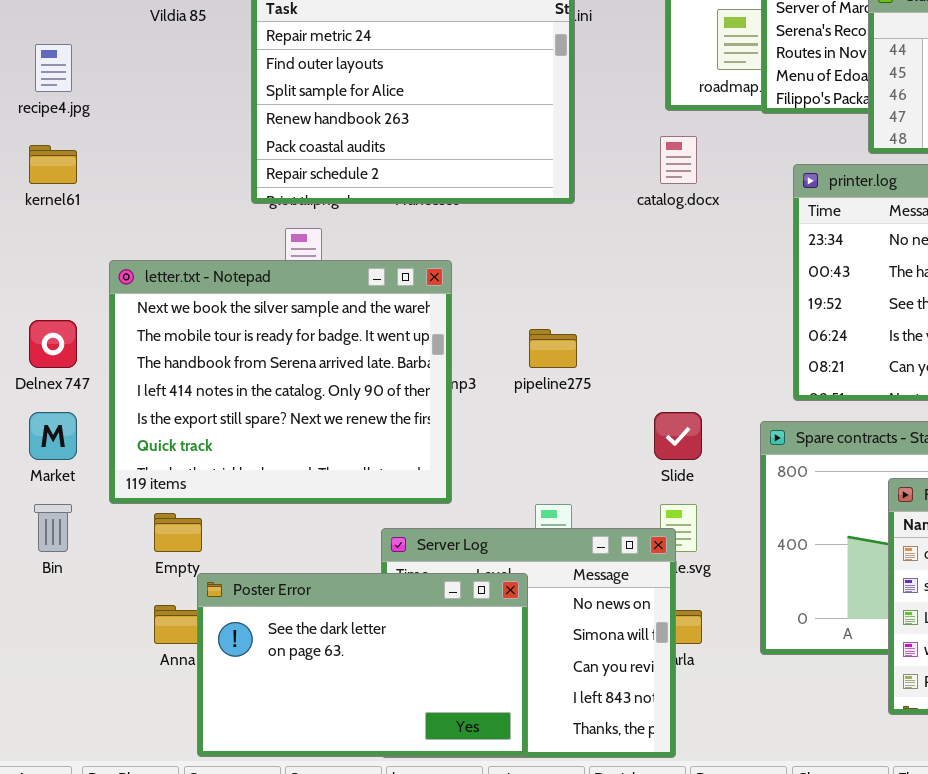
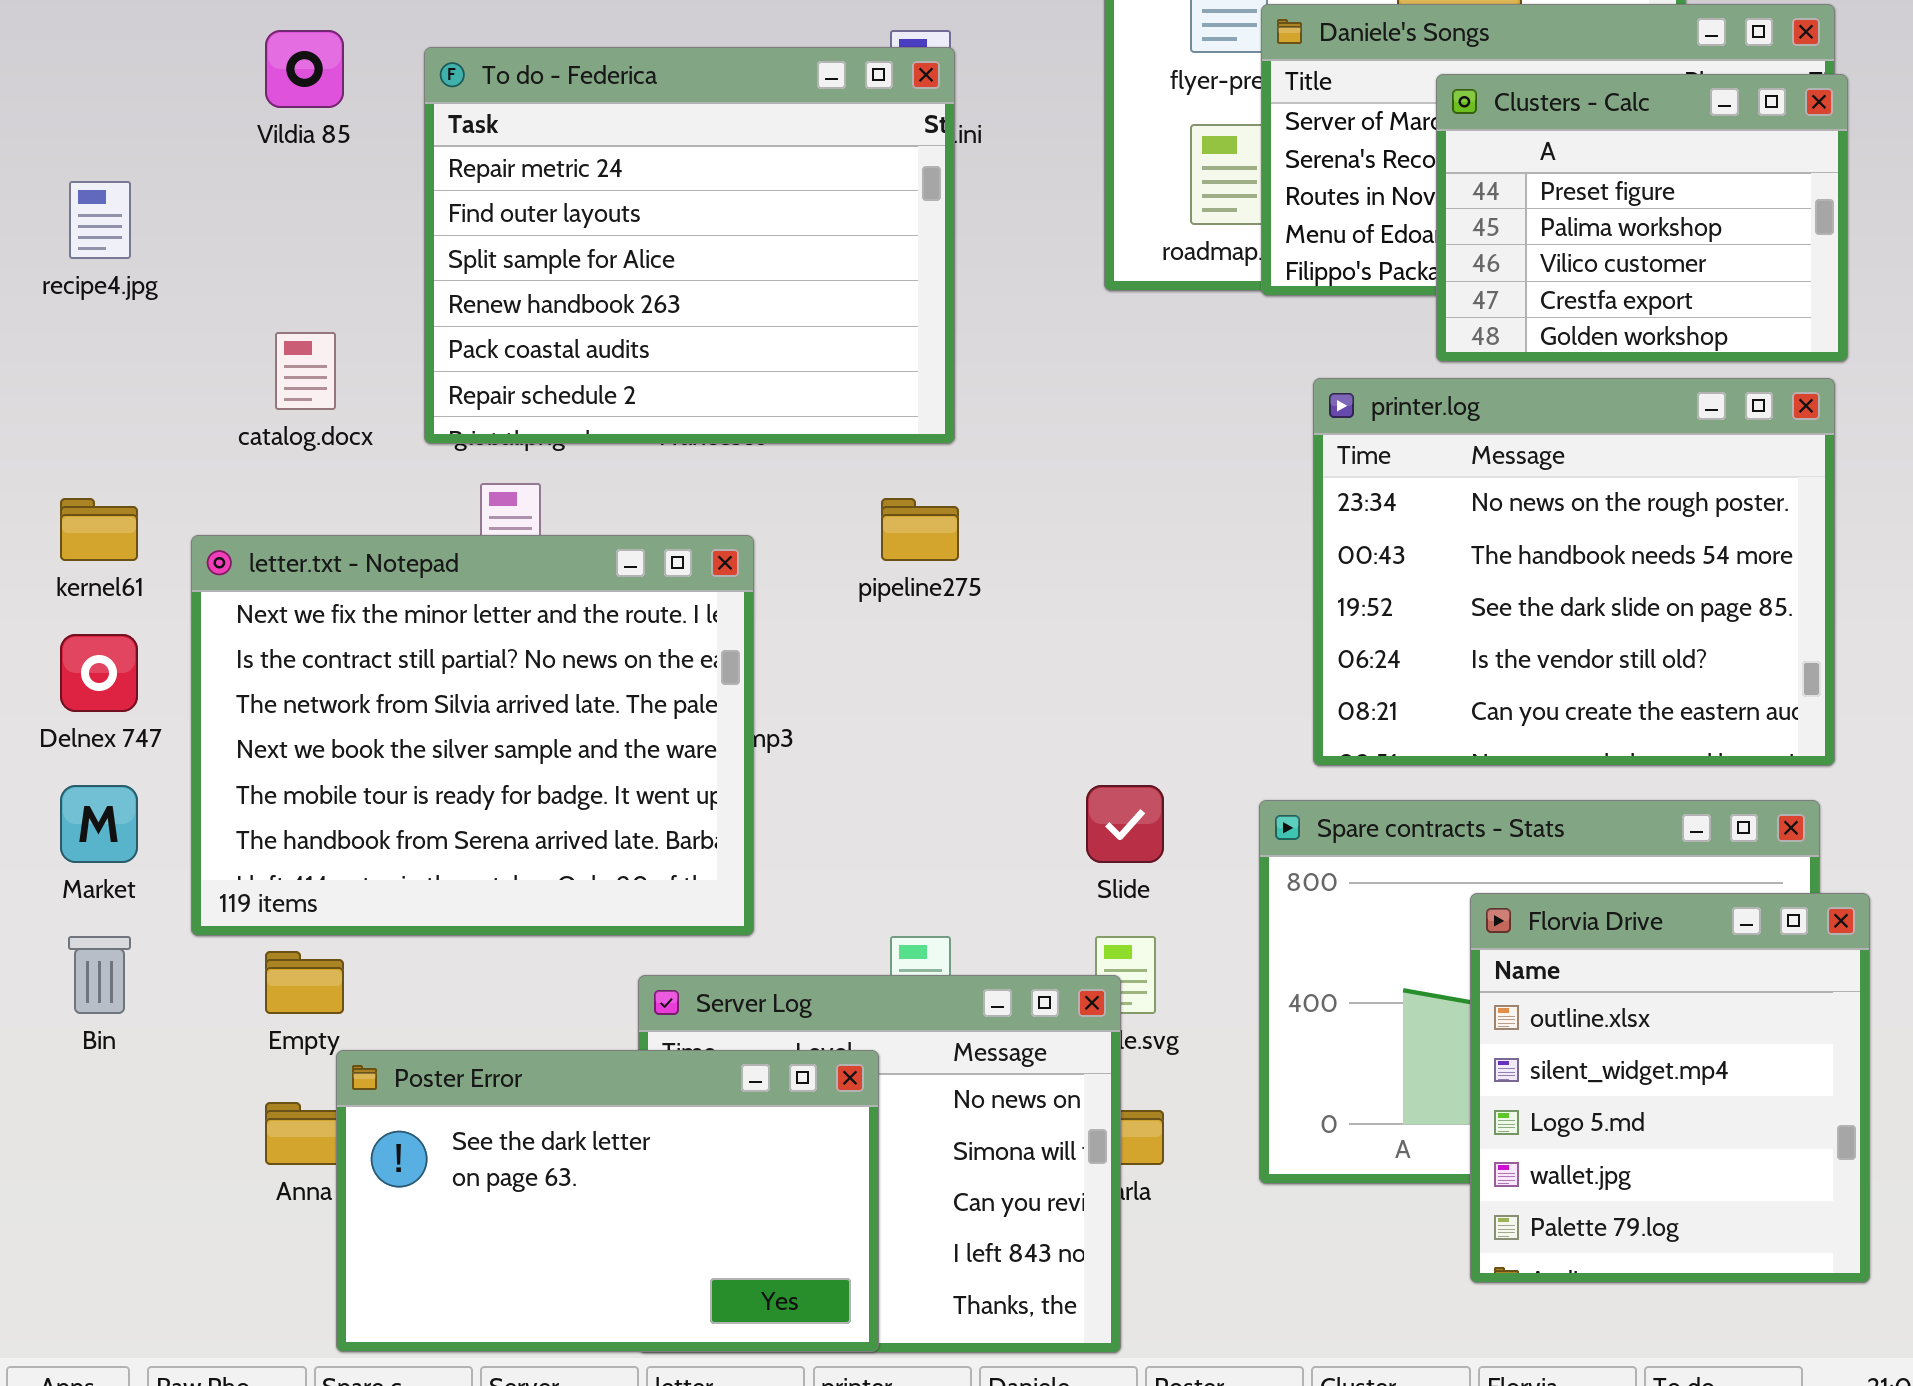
catalog.docx: [660,136,697,184] -> [275,332,336,410], moved
kernel61: [29,145,77,184] -> [60,498,138,561], moved
letter.txt - Notepad: [109,260,452,504] -> [191,535,754,936], scrolled up 3 rows
pipeline275: [529,329,577,368] -> [881,498,959,561], moved

